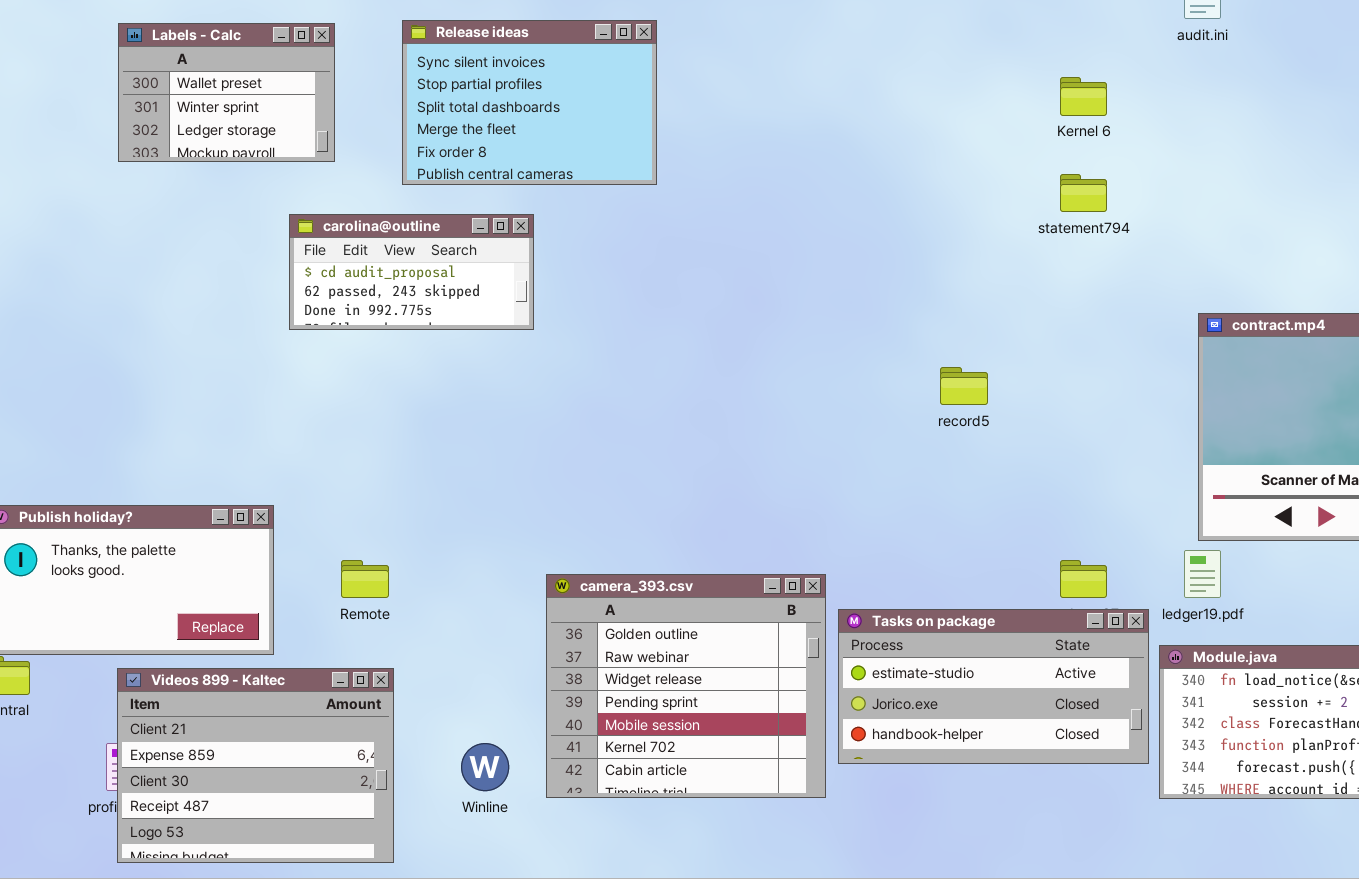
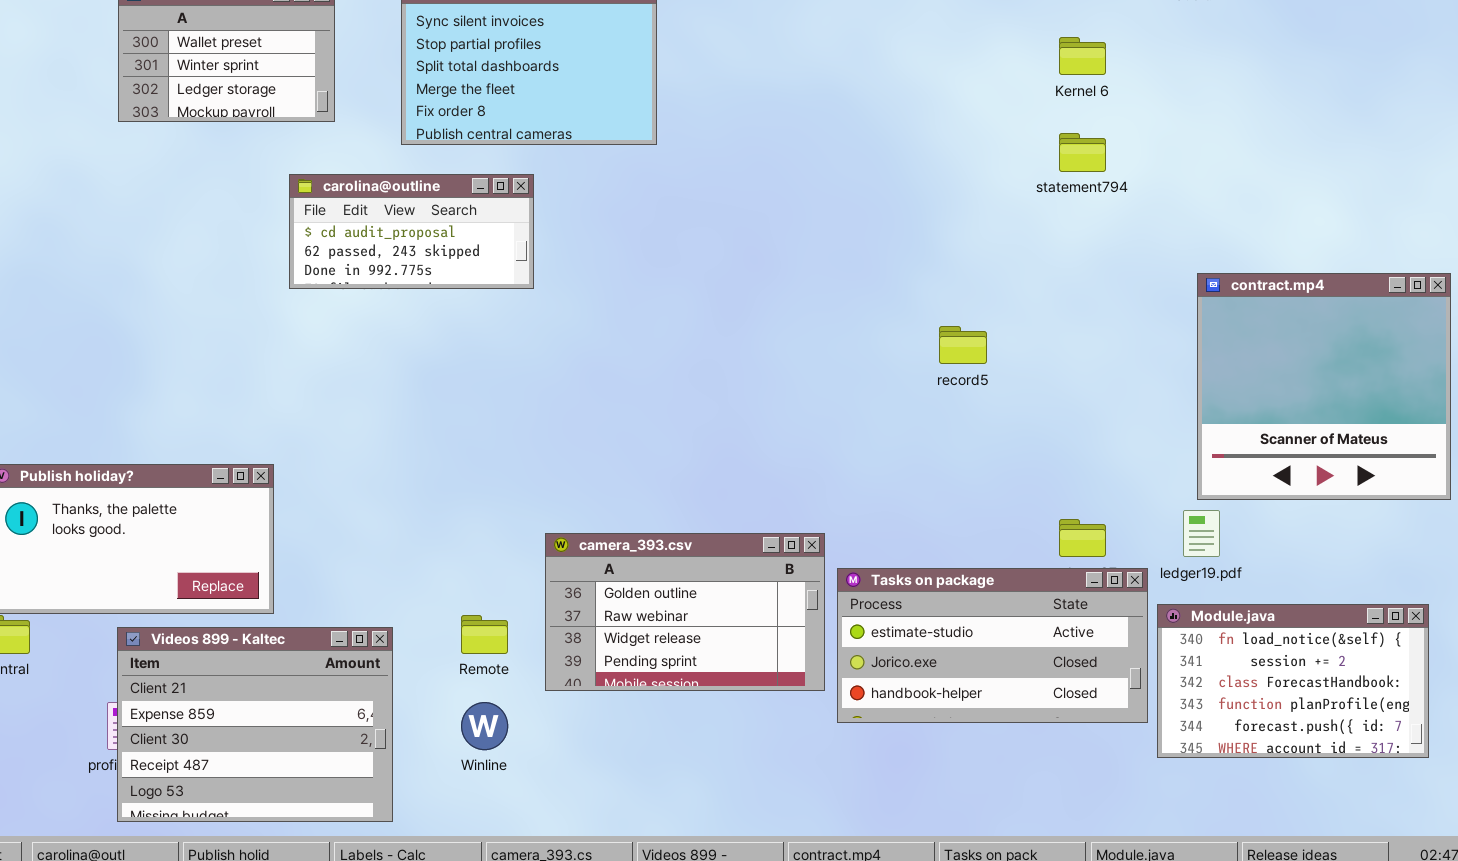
Remote: [341,560,389,598] -> [461,615,508,654], moved
camera_393.csv: [546,574,826,798] -> [545,533,825,691], resized

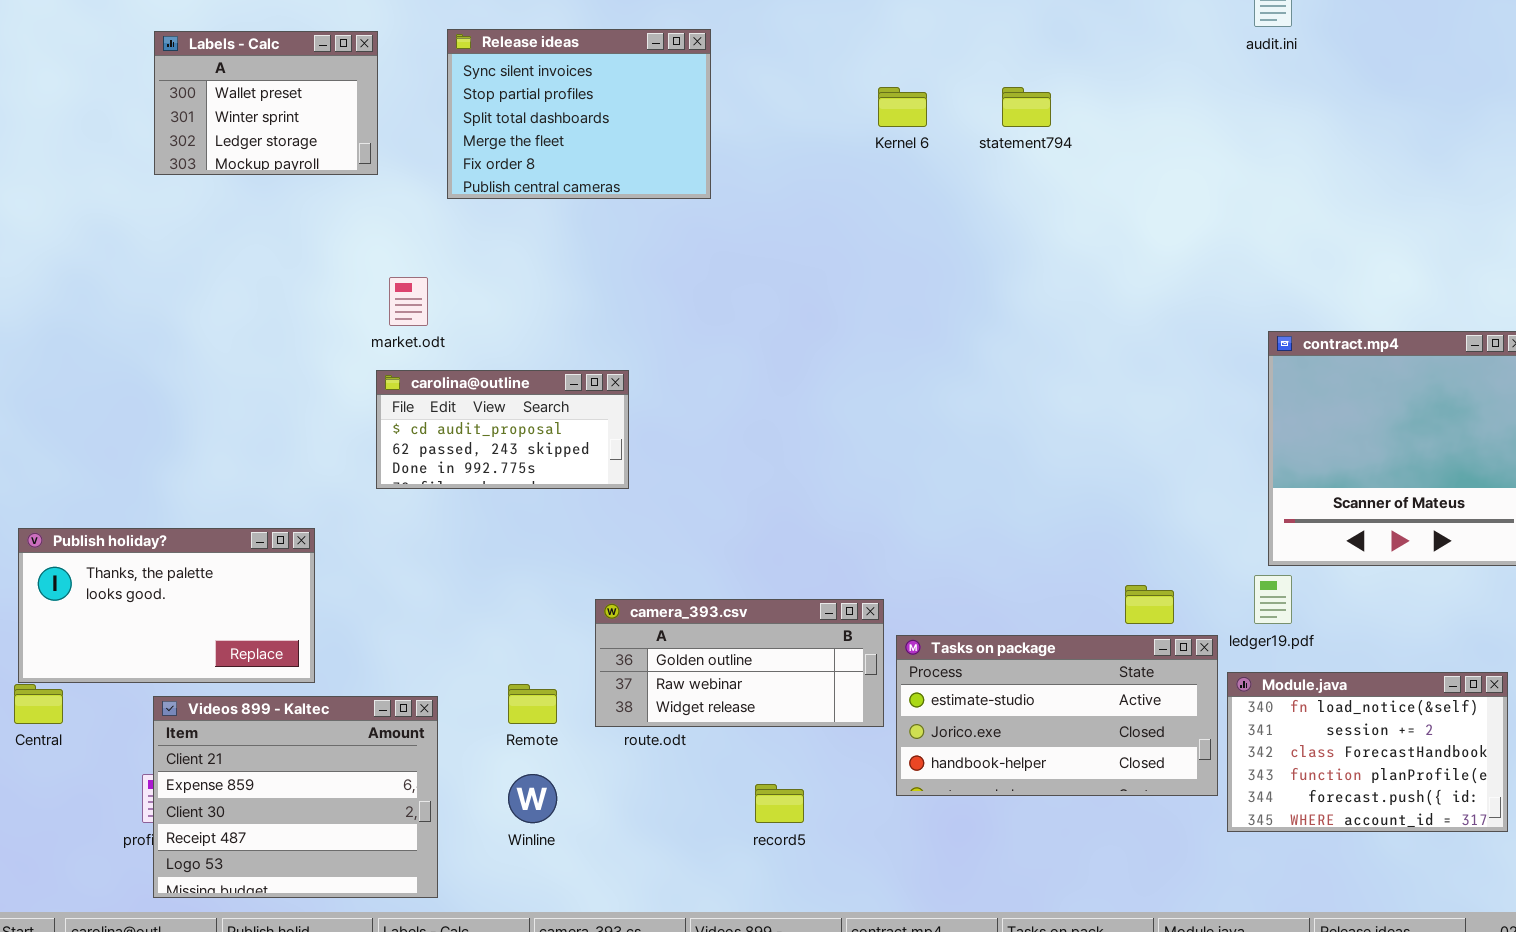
Kernel 6: [1059,37,1106,75] -> [878,87,927,127], moved
statement794: [1059,133,1106,172] -> [1002,87,1051,127], moved
carolina@outline: [289,174,534,289] -> [376,370,629,489], moved
record5: [939,326,987,364] -> [755,784,804,823], moved
camera_393.csv: [545,533,825,691] -> [595,599,884,727], resized

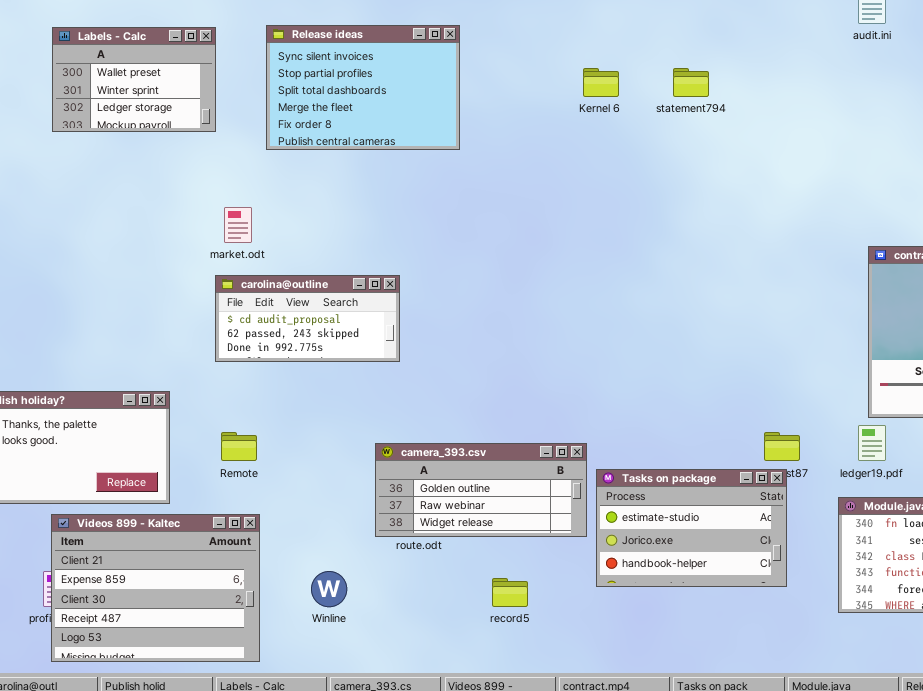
Tasks on package: [896,635,1218,796] -> [596,469,787,587], resized
Remote: [508,684,557,724] -> [221,432,257,461], moved

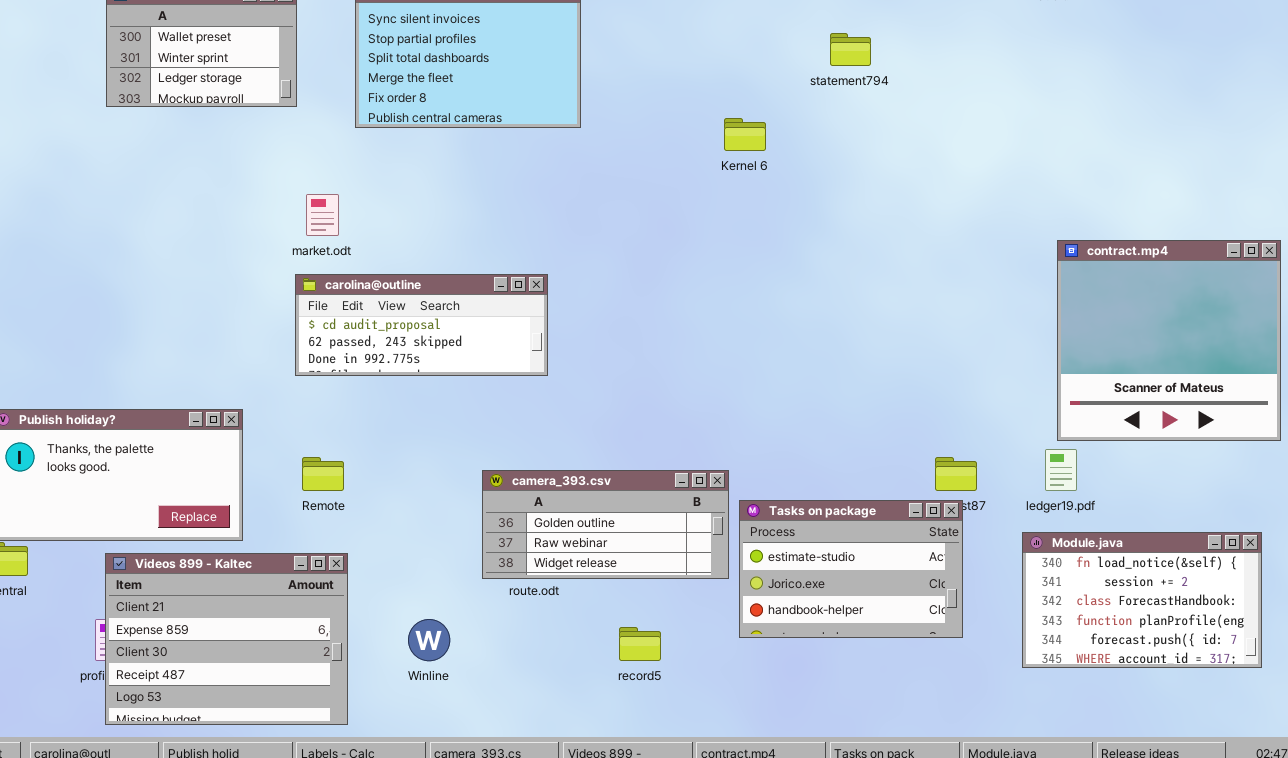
Kernel 6: [583,68,619,97] -> [724,118,766,151], moved
carolina@outline: [215,275,400,362] -> [295,274,548,376], resized

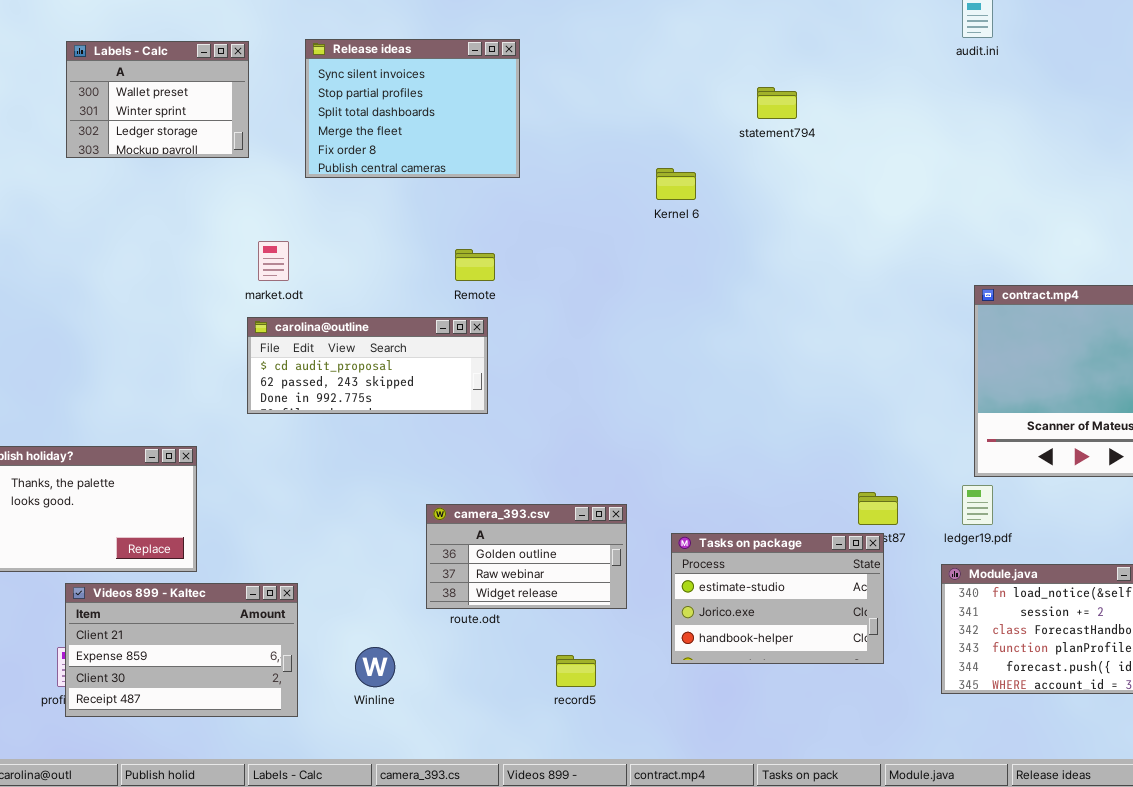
Remote: [302,457,344,491] -> [455,249,495,281], moved
camera_393.csv: [482,470,729,579] -> [426,504,627,609], resized
Videos 899 - Kaltec: [105,553,348,725] -> [65,583,298,717], resized

